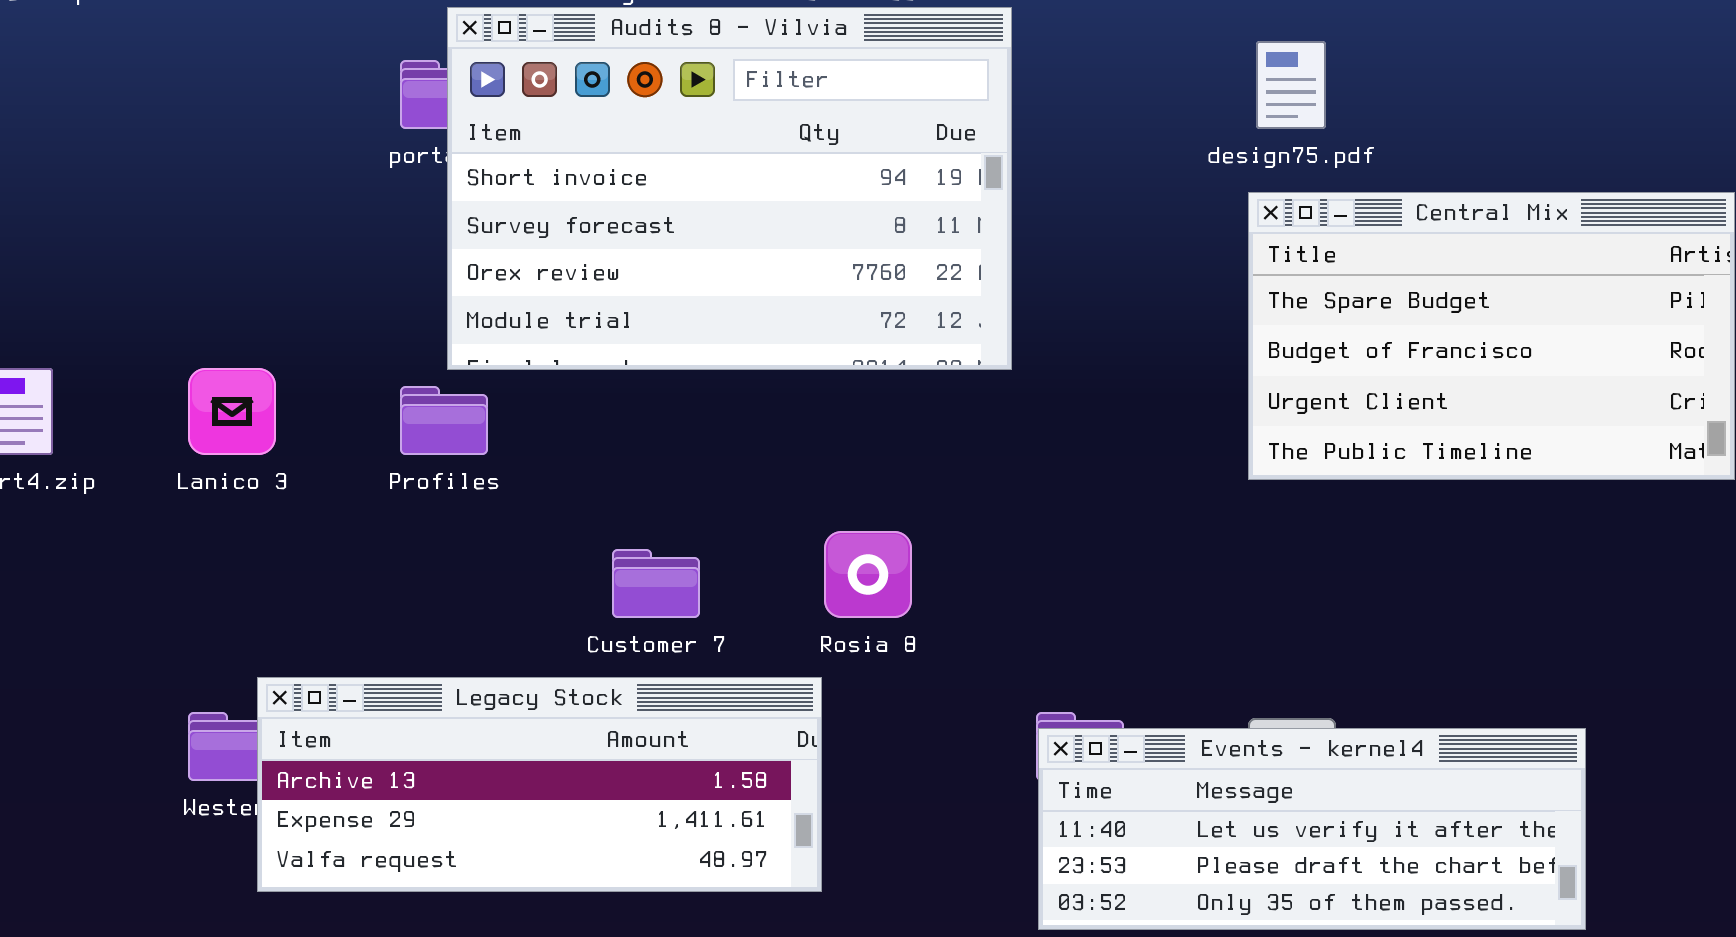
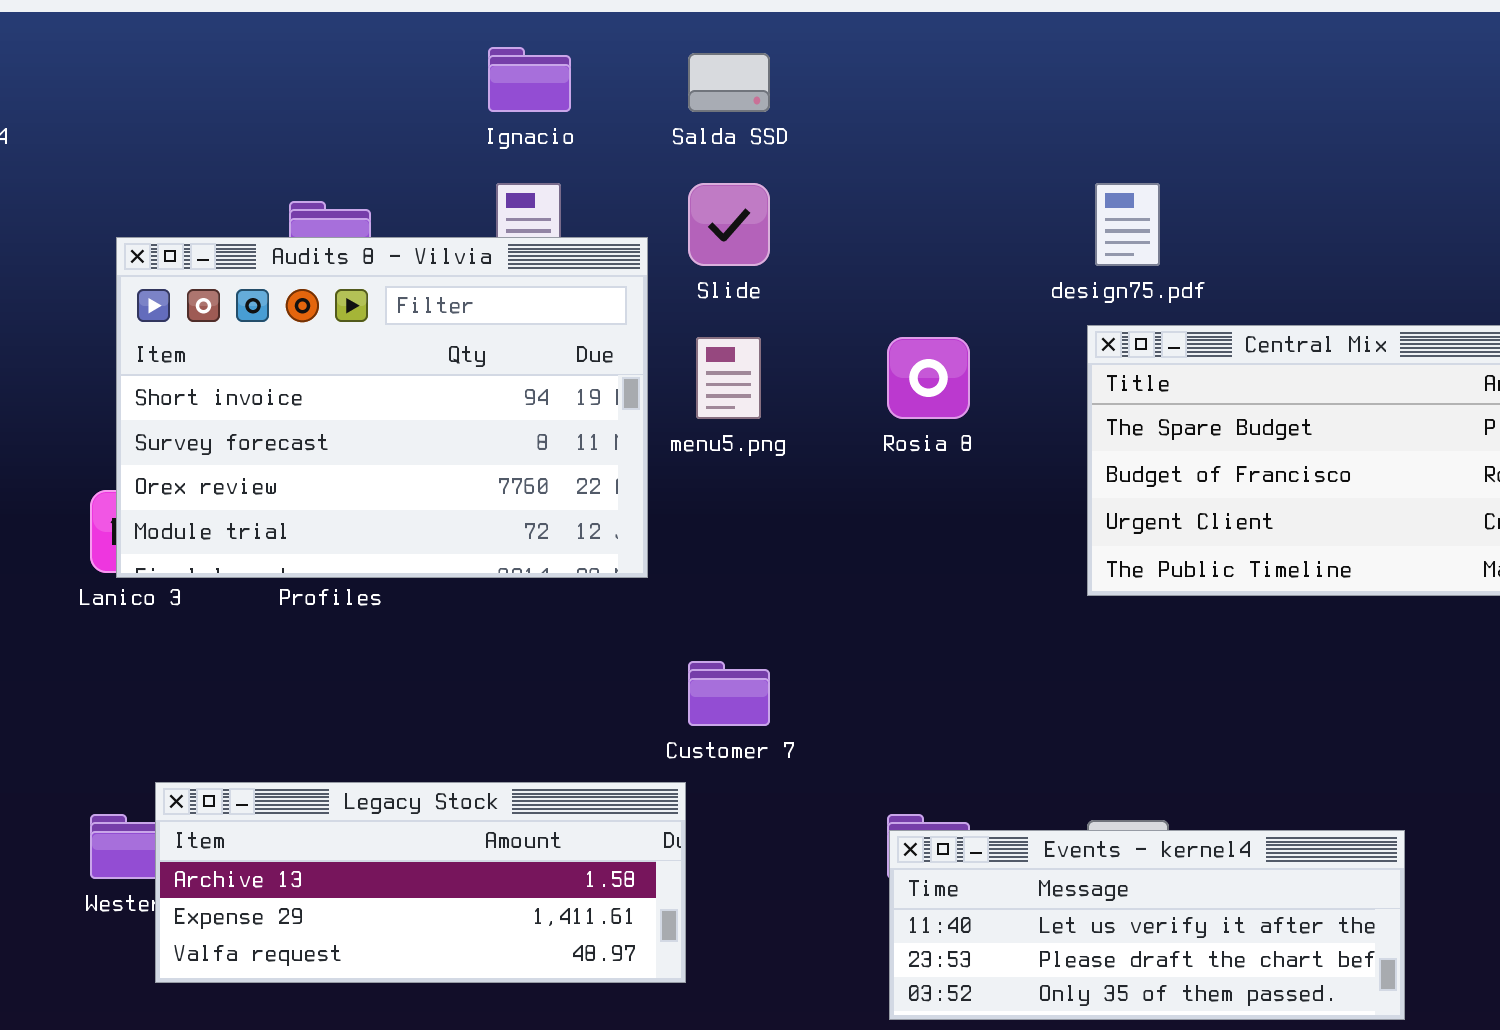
Audits 8 - Vilvia: [447,7,1012,370] -> [116,237,648,578], moved
Rosia 8: [824,531,912,618] -> [887,337,970,419], moved
Customer 7: [612,549,700,618] -> [688,661,770,726], moved

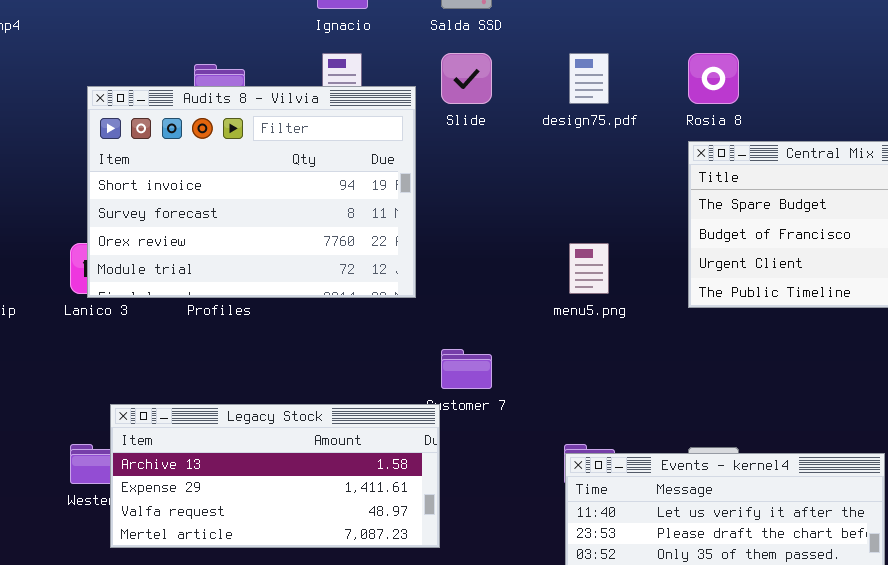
design75.pdf: [1095,183,1160,266] -> [569,53,609,104], moved
menu5.png: [696,337,761,419] -> [569,243,609,294], moved
Rosia 8: [887,337,970,419] -> [688,53,739,104], moved
Legacy Stock: [155,782,686,983] -> [110,404,440,548], resized

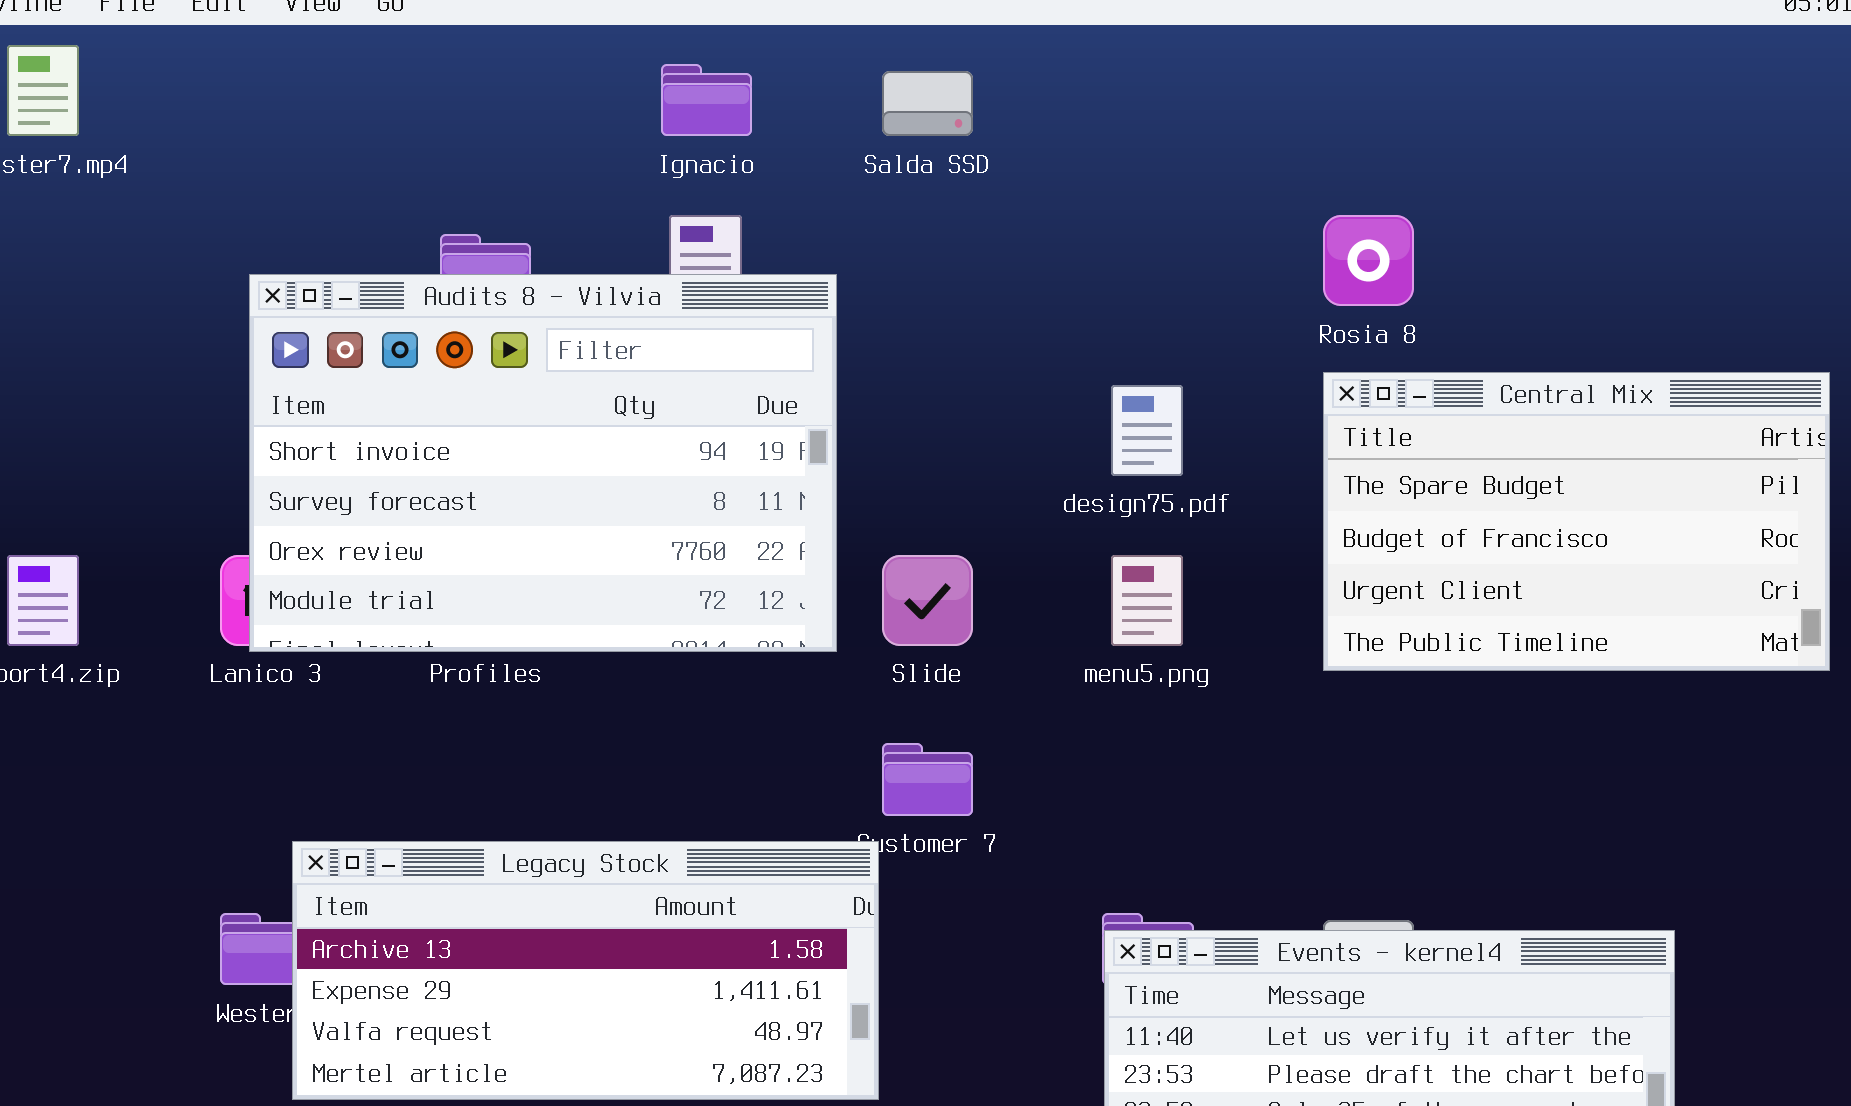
Slide: [441,53,492,104] -> [882,555,973,646], moved
design75.pdf: [569,53,609,104] -> [1111,385,1183,476], moved

